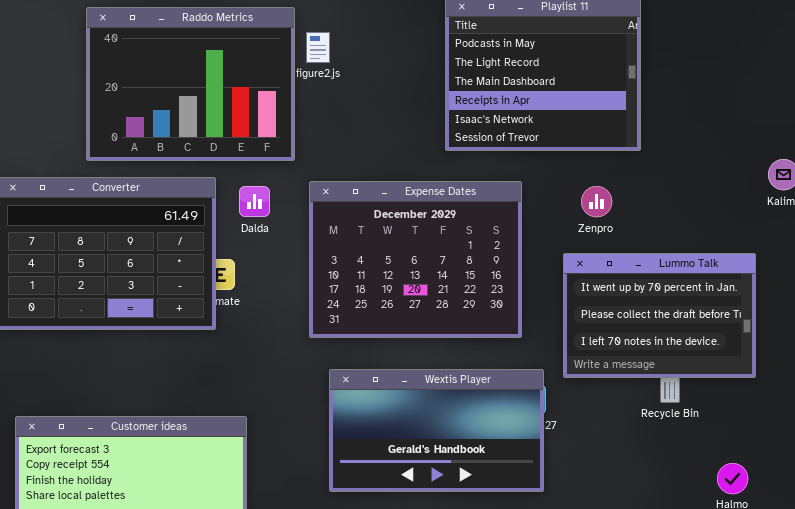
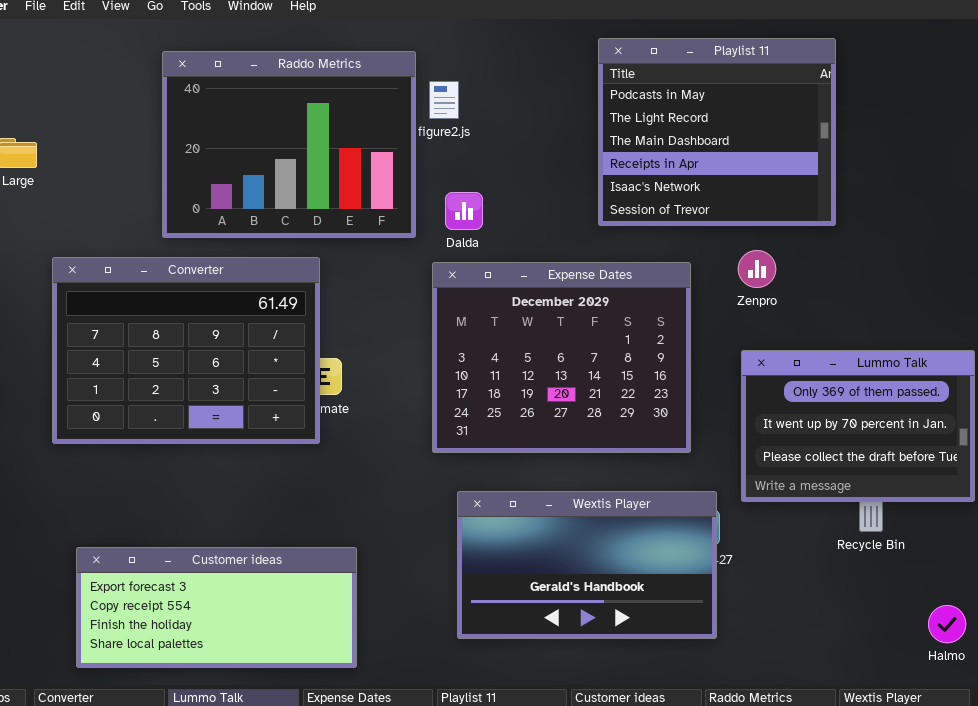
Dalda: [239,186,270,217] -> [445,192,483,230], moved
Zenpro: [581,186,612,217] -> [738,250,776,288], moved
Lummo Talk: [563,253,756,378] -> [741,350,975,502], scrolled up 1 row

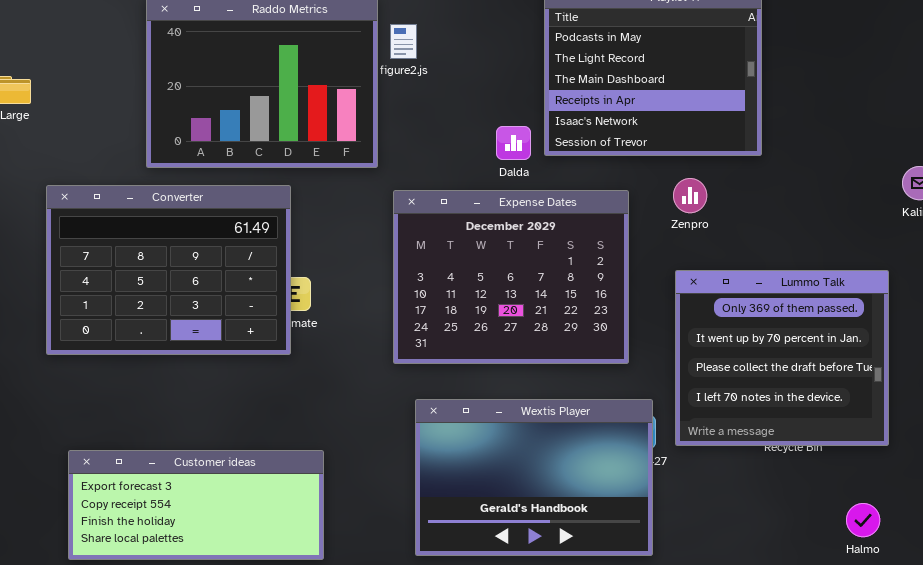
Dalda: [445,192,483,230] -> [496,126,531,160], moved
Lummo Talk: [741,350,975,502] -> [675,270,889,446], resized
Wextis Player: [457,491,717,639] -> [415,399,653,556], resized

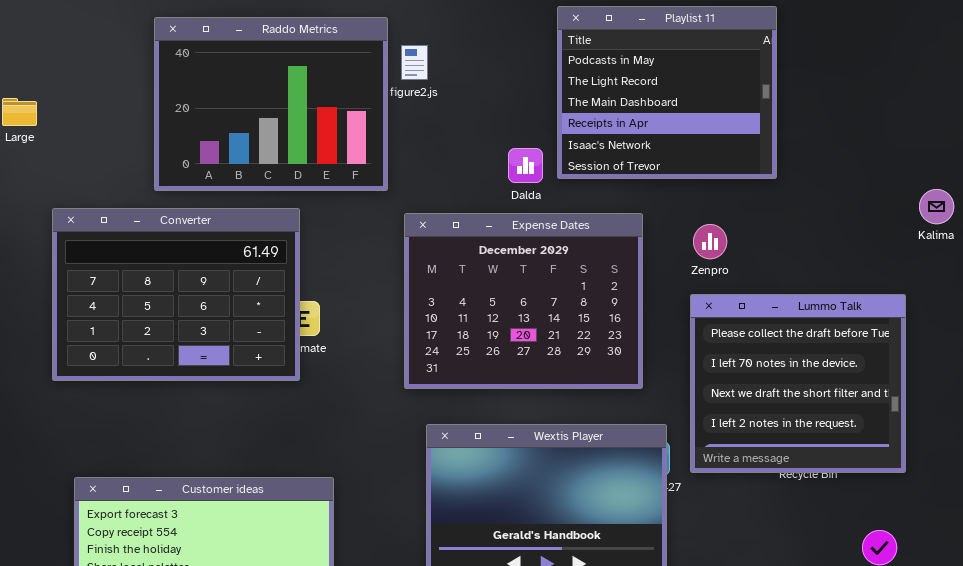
Zenpro: [673,178,707,213] -> [693,224,727,259], moved
Lummo Talk: [675,270,889,446] -> [690,294,906,473], scrolled down 2 rows

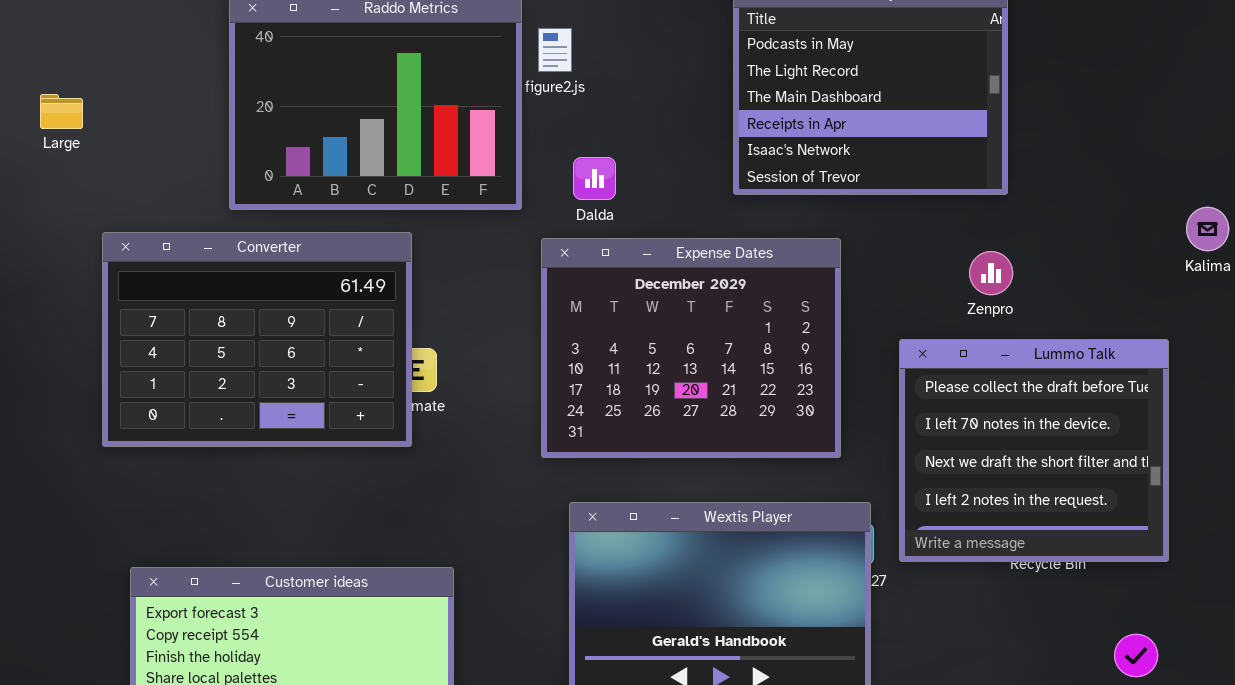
Dalda: [508,148,543,183] -> [573,157,616,200], moved
Zenpro: [693,224,727,259] -> [969,251,1013,295], moved

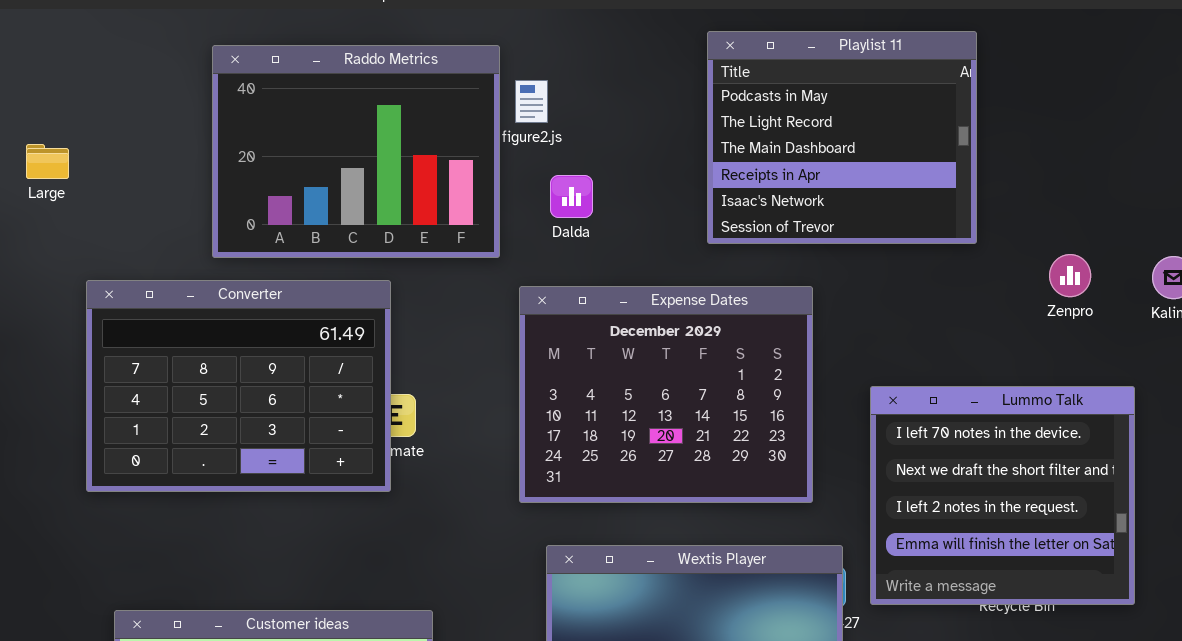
Dalda: [573,157,616,200] -> [550,175,593,218], moved
Zenpro: [969,251,1013,295] -> [1049,254,1091,297], moved
Lummo Talk: [899,339,1169,562] -> [870,386,1135,605], scrolled down 1 row

